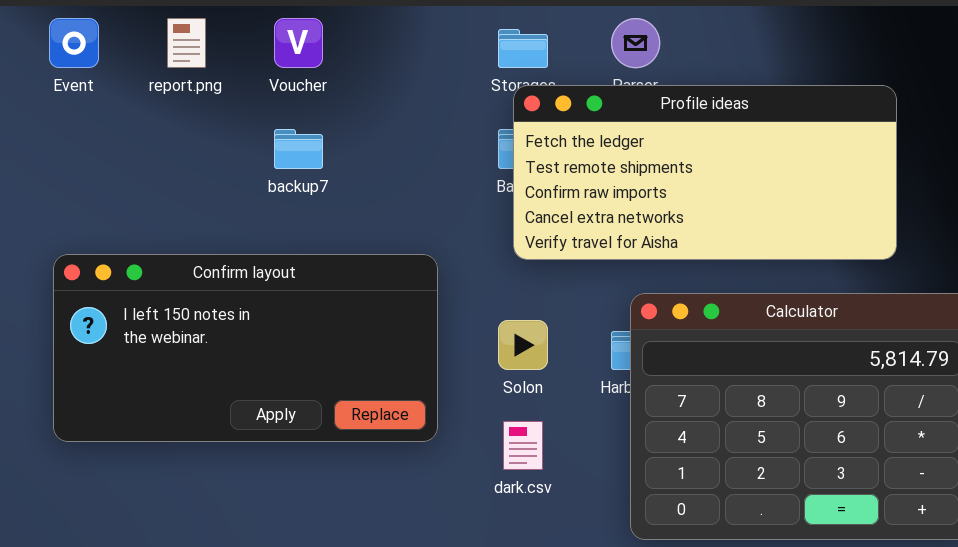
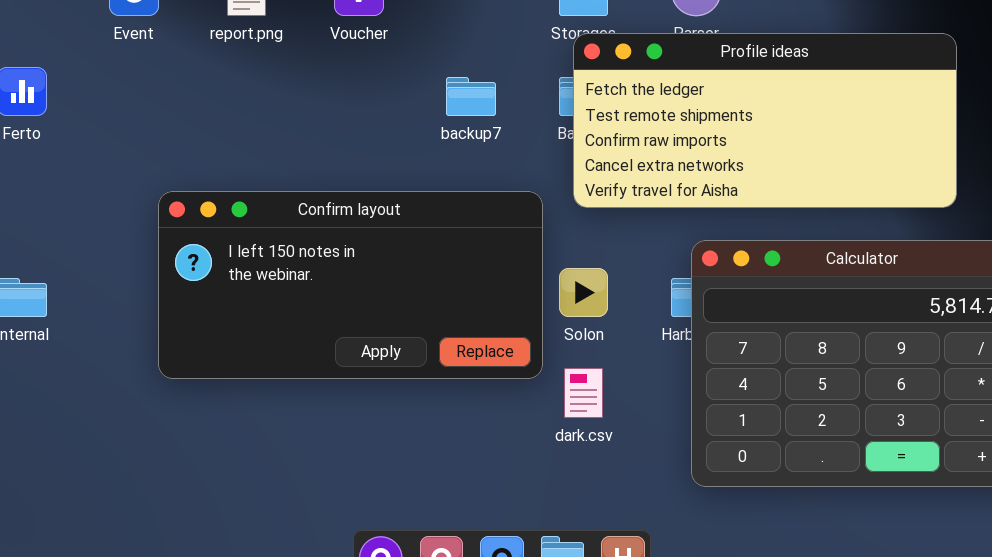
backup7: [274,129,323,169] -> [446,77,496,116], moved
Confirm layout: [53,254,438,442] -> [158,191,543,379], moved

